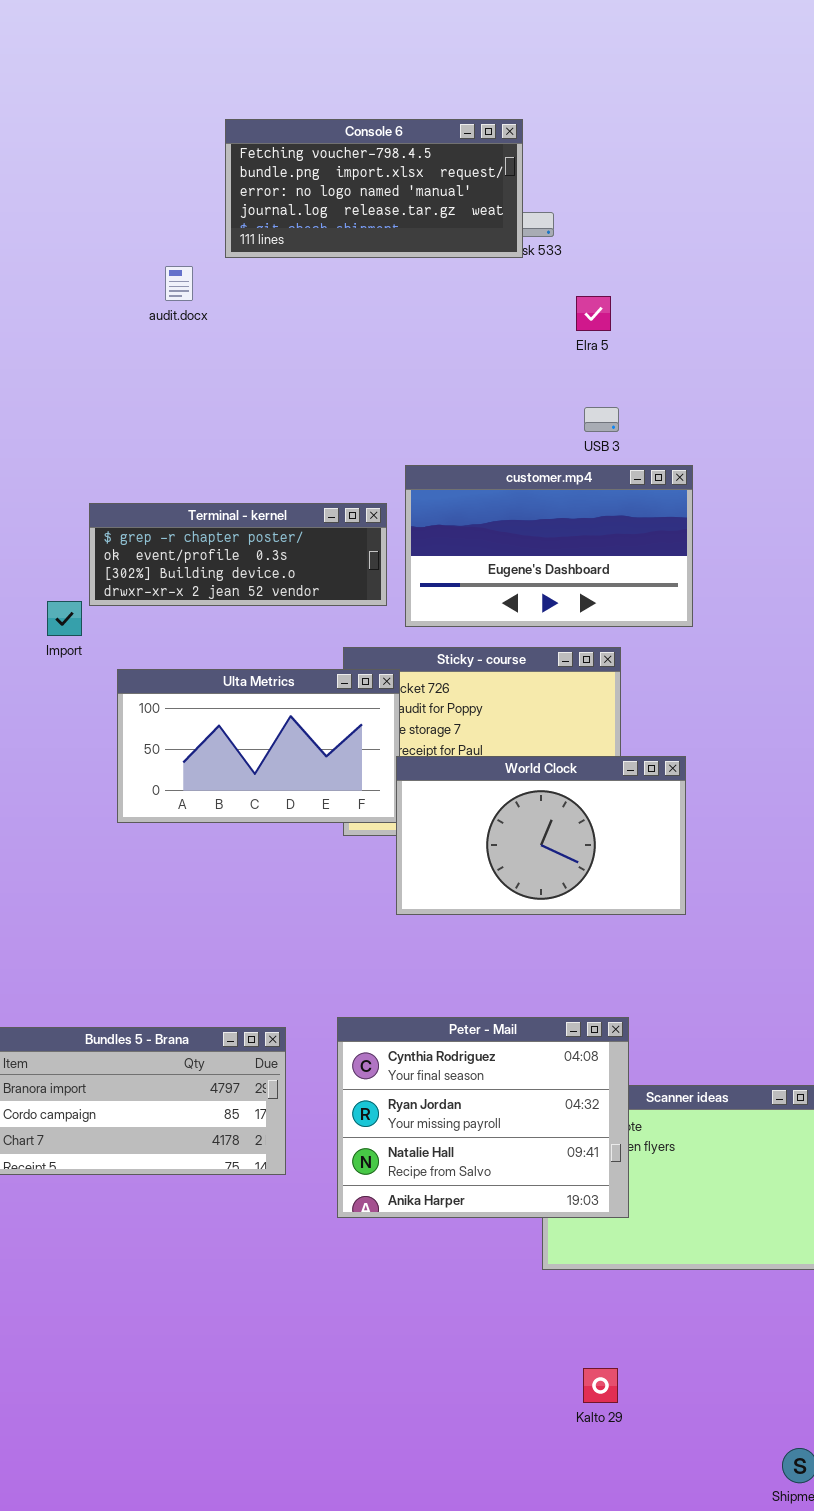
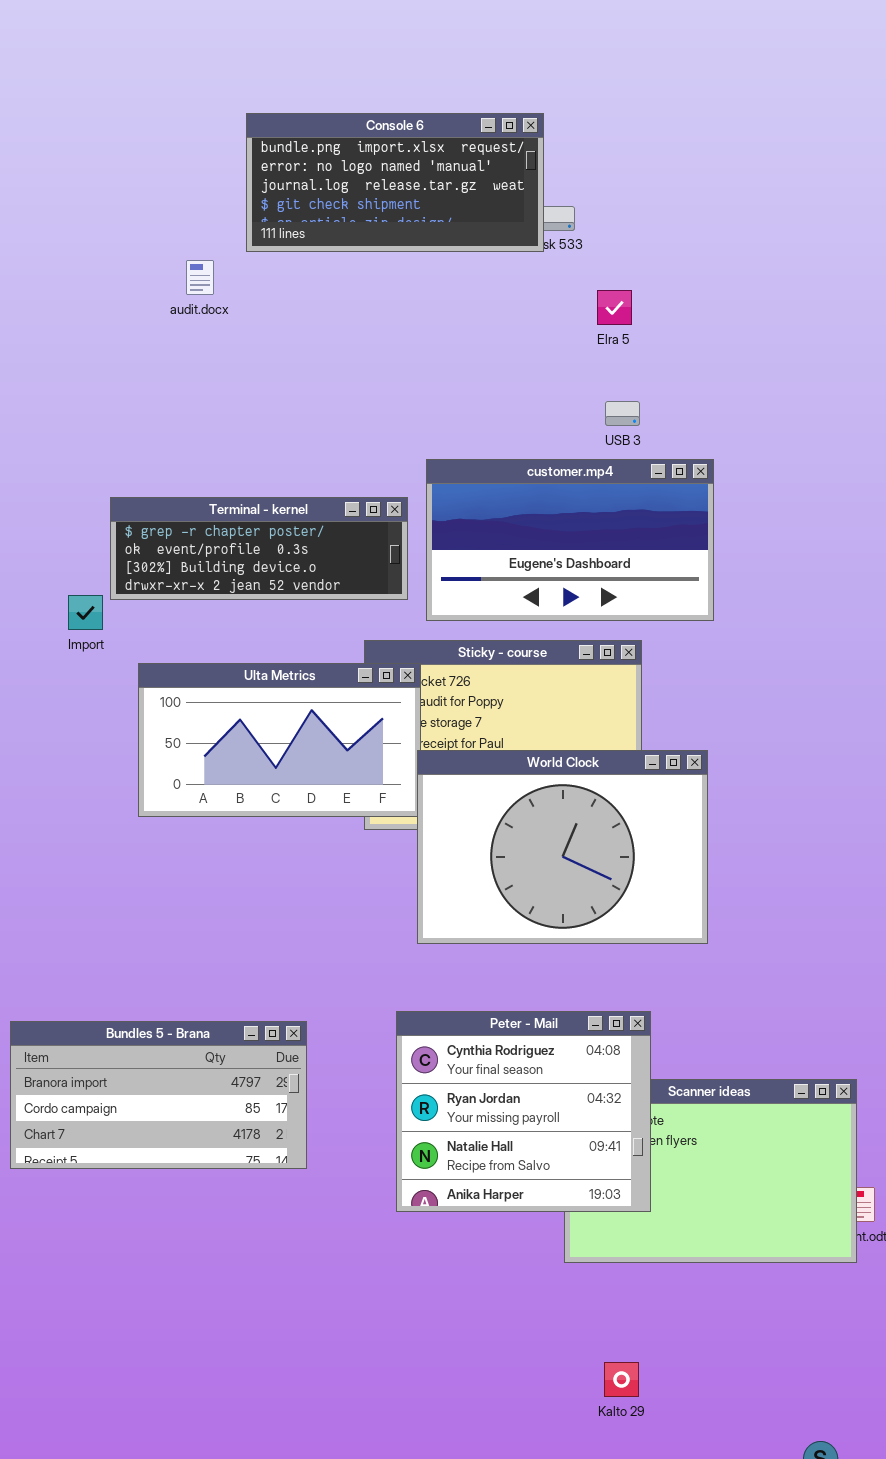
Console 6: [225,119,523,258] -> [246,113,544,252], scrolled down 1 row
World Clock: [396,756,686,915] -> [417,750,708,944], resized
Peter - Mail: [337,1017,629,1218] -> [396,1011,651,1212], resized

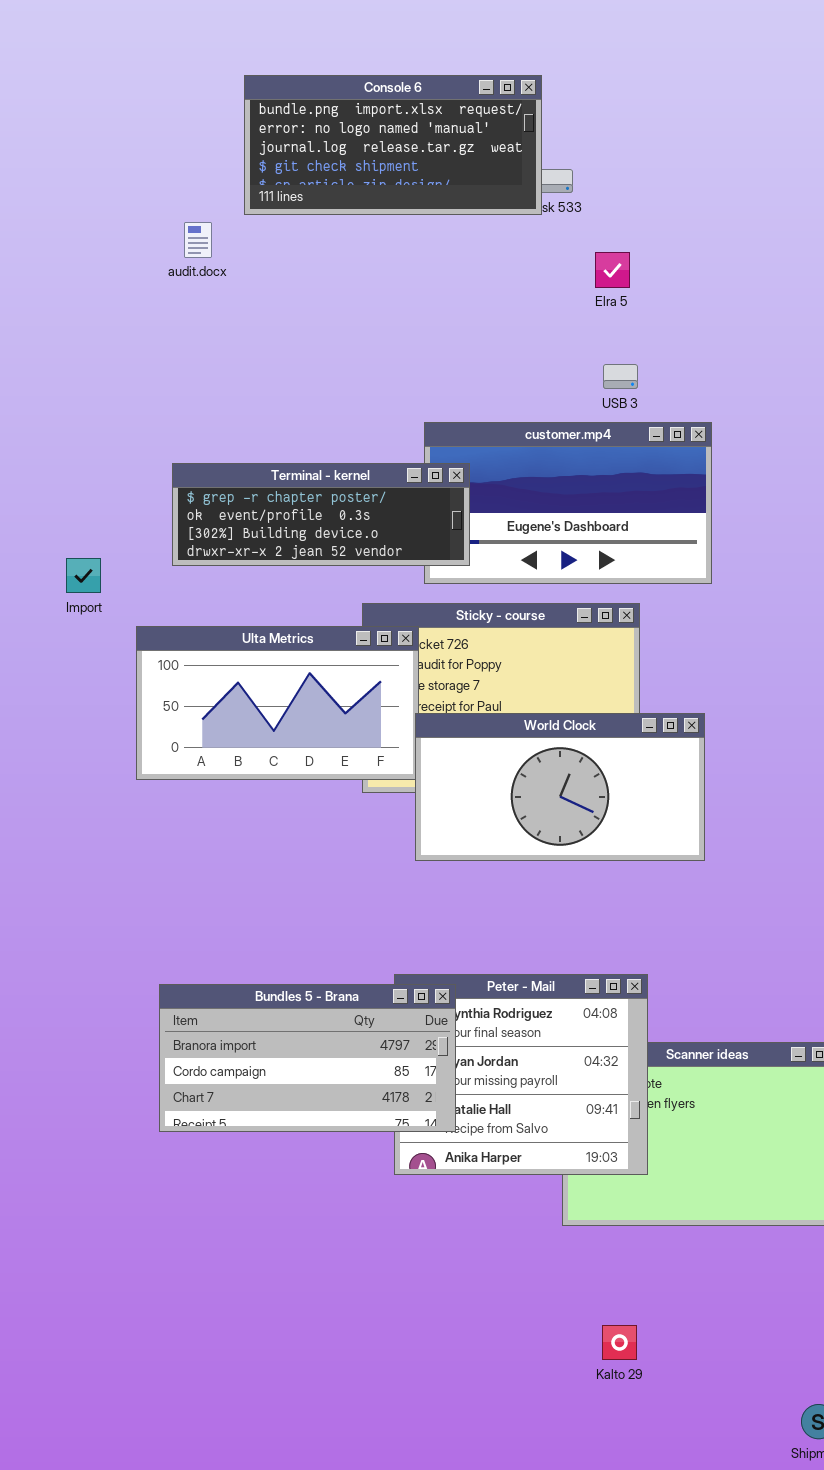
Terminal - kernel: [110,497,408,600] -> [172,463,470,566], moved
World Clock: [417,750,708,944] -> [415,713,705,861], resized
Bundles 5 - Brana: [10,1021,307,1169] -> [159,984,456,1132], moved

